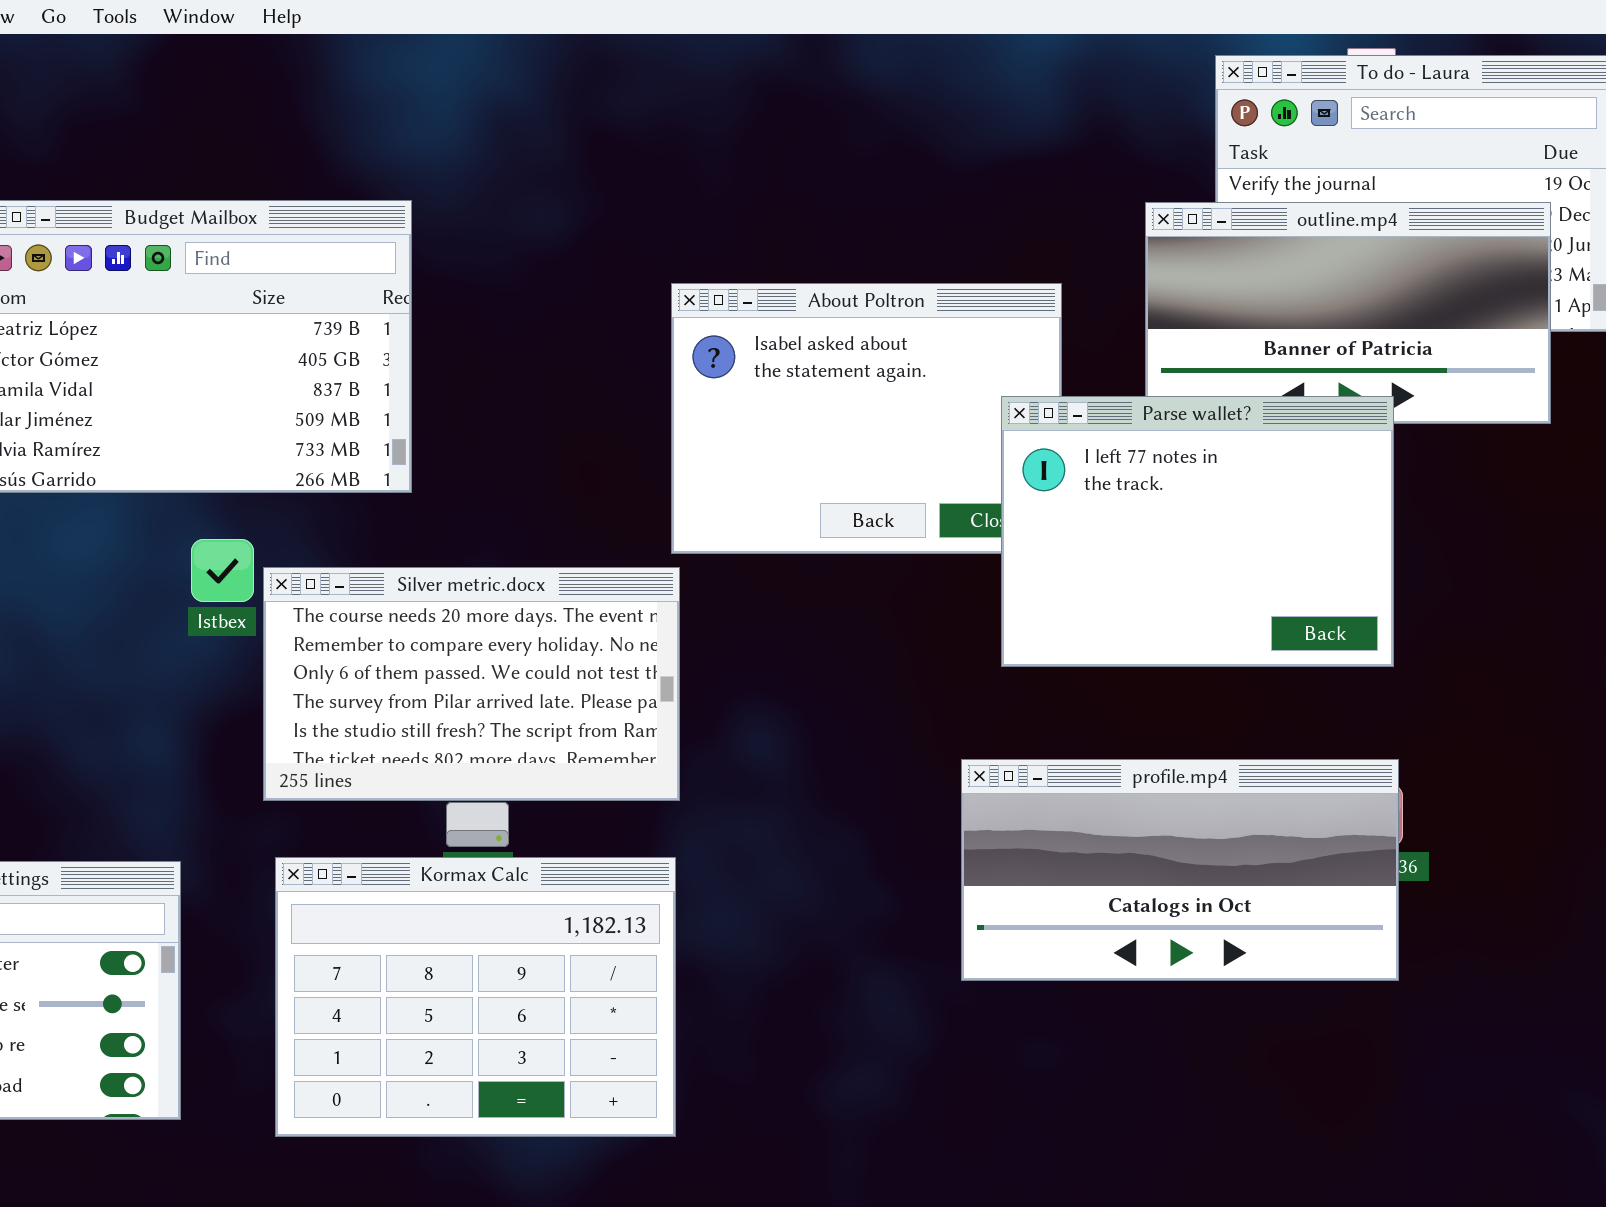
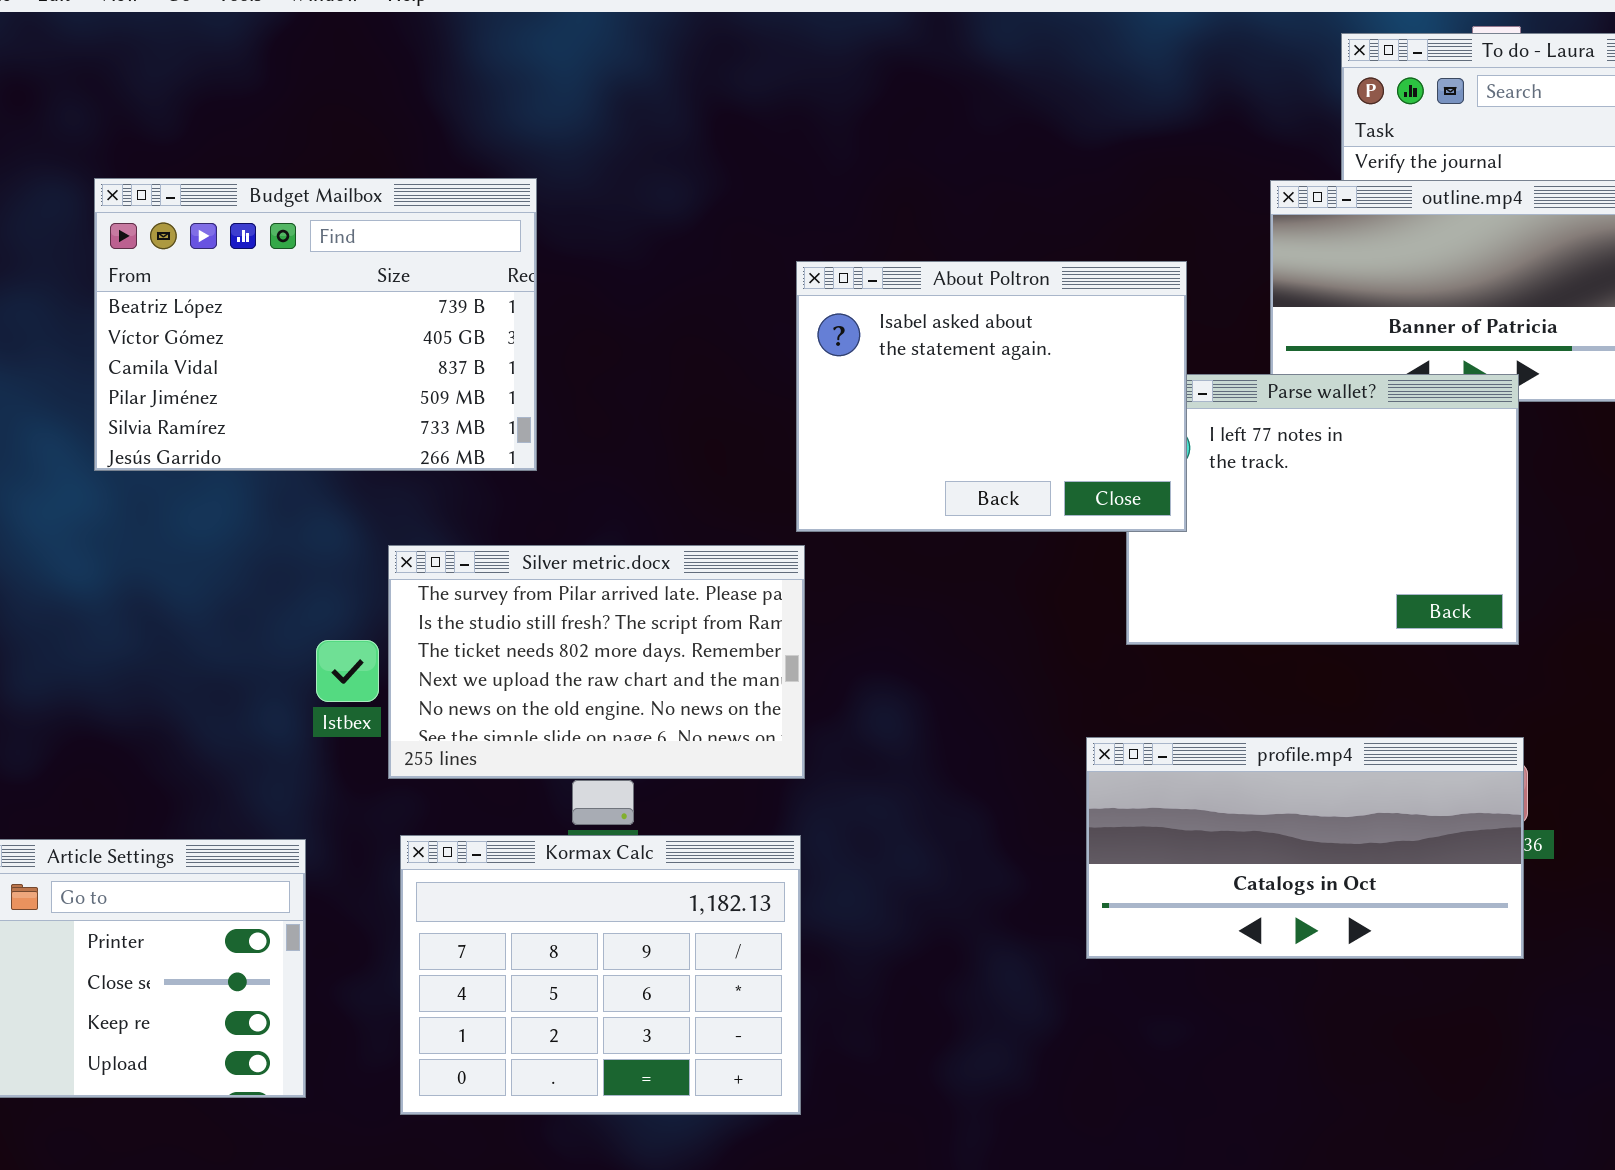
About Poltron: [671,283,1062,554] -> [796,261,1187,532], raised
Istbex: [191,539,254,602] -> [316,640,379,702], moved
Silver metric.docx: [263,567,680,801] -> [388,545,805,779], scrolled down 3 rows

